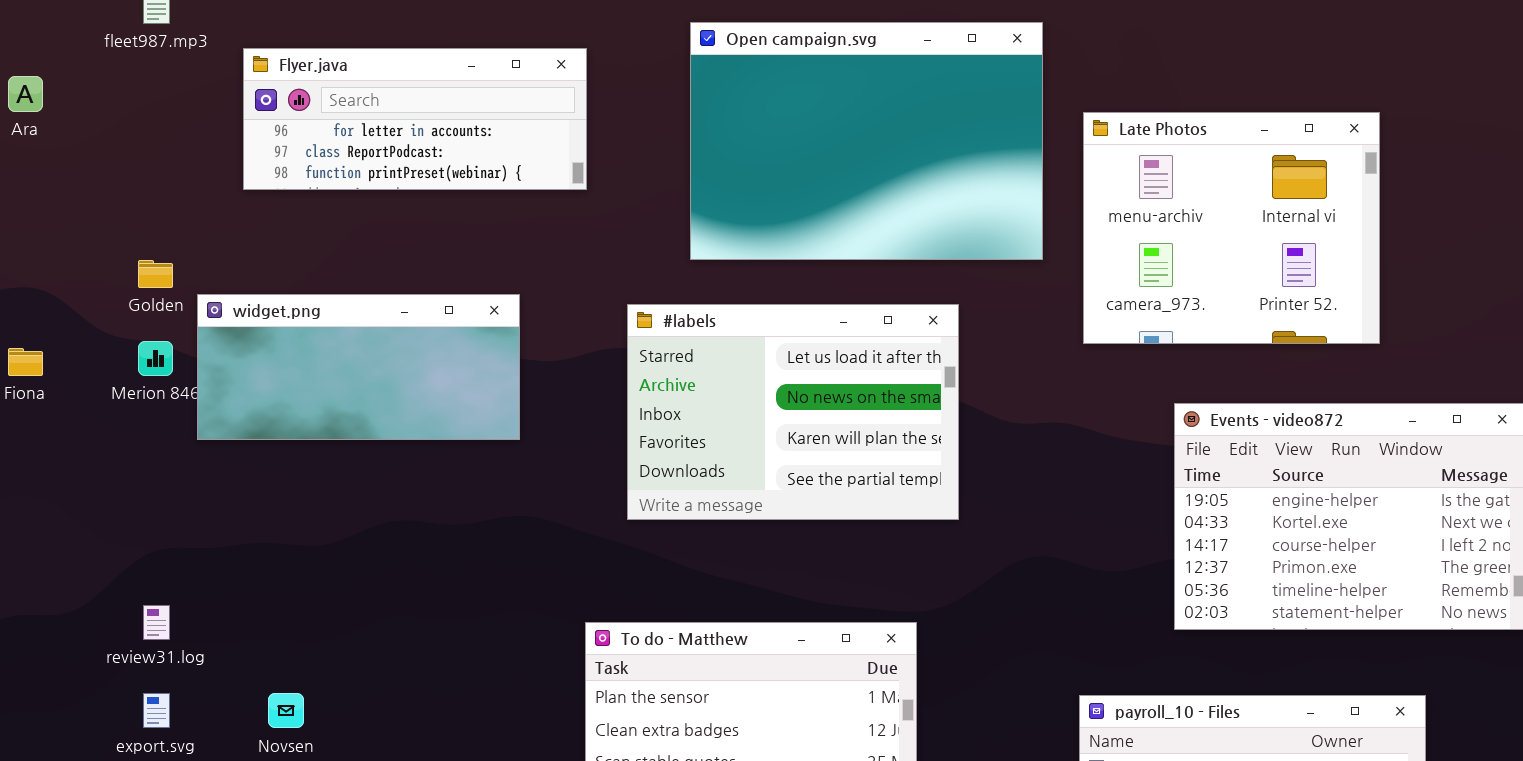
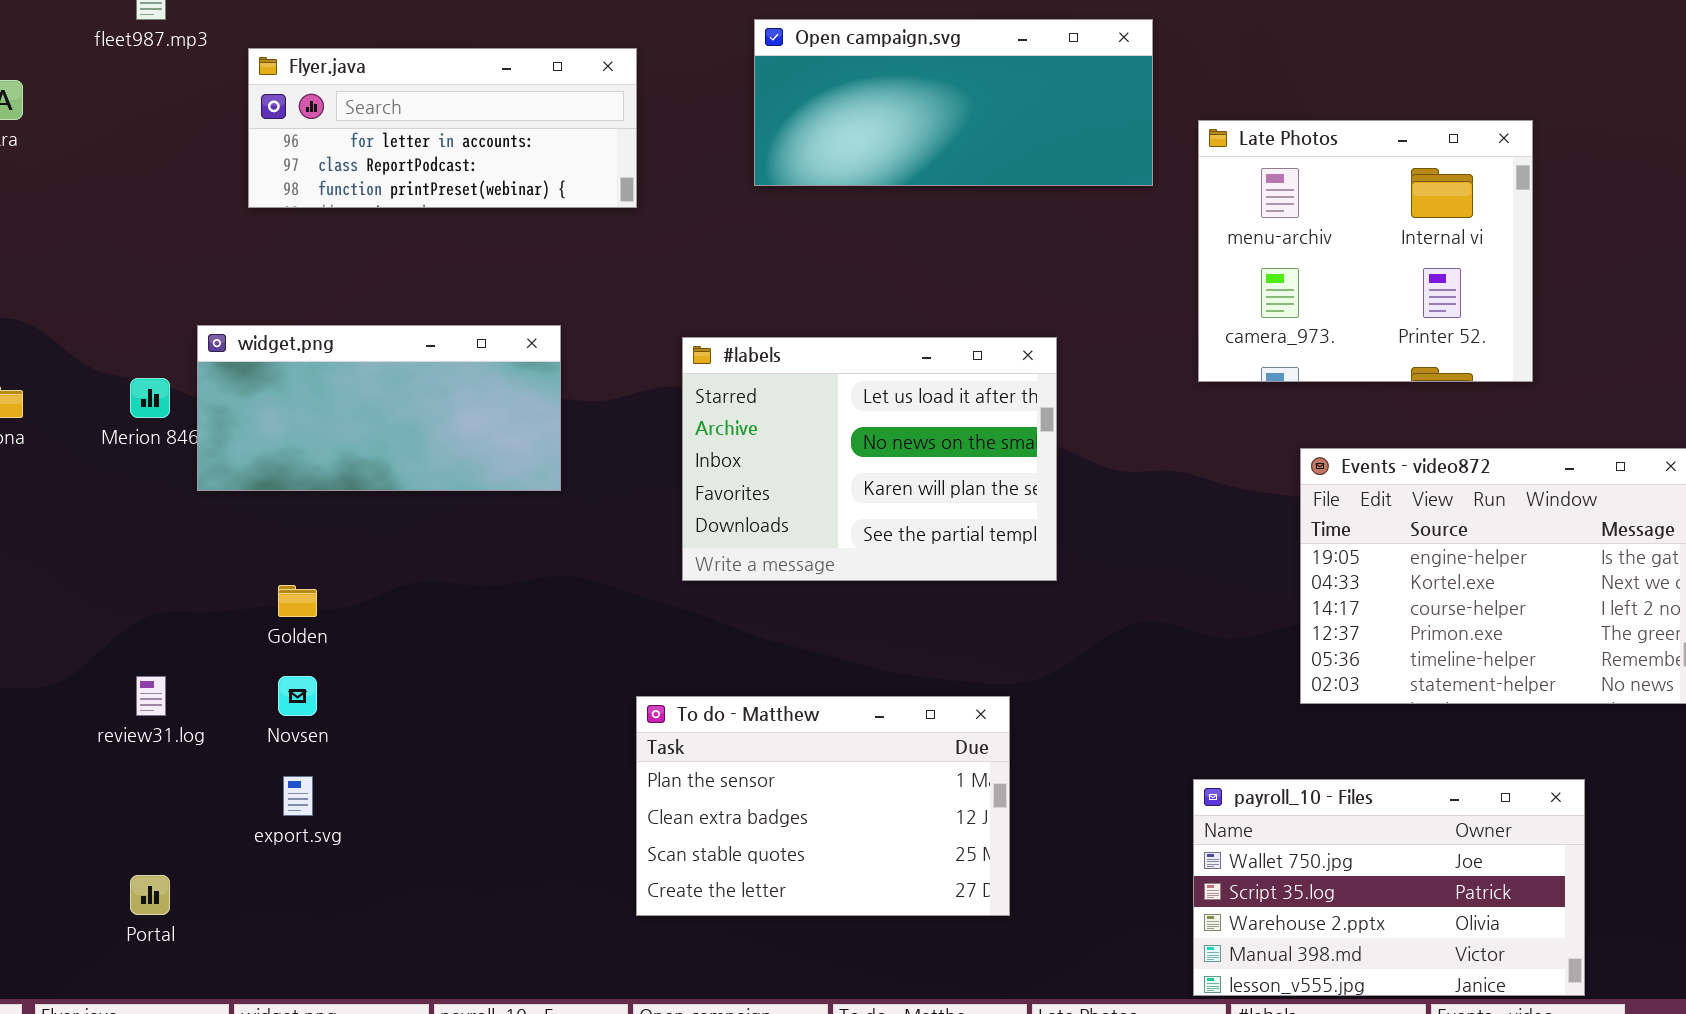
Open campaign.svg: [690,22,1043,260] -> [754,19,1153,186], resized
Golden: [138,260,173,288] -> [278,585,317,617], moved
export.svg: [143,693,170,728] -> [283,776,313,816], moved
Novsen: [268,693,304,728] -> [278,676,317,716], moved

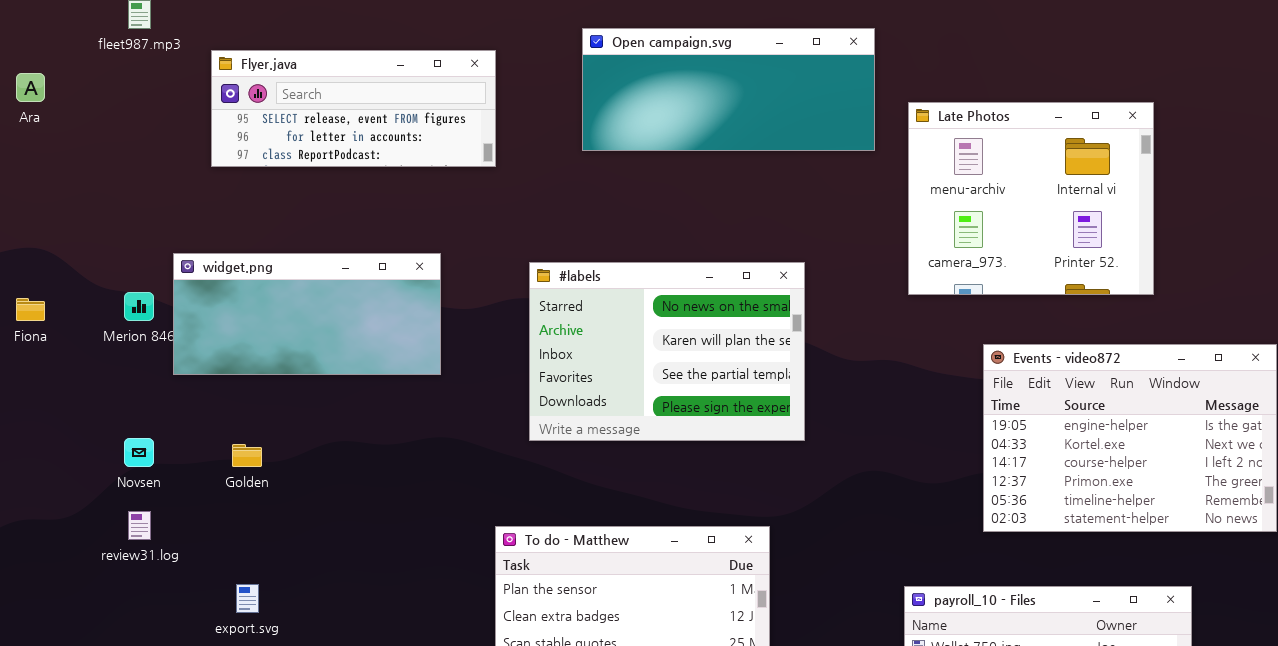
Flyer.java: [248,48,637,208] -> [211,50,496,167], scrolled up 1 row
#labels: [682,337,1057,581] -> [529,262,805,441], scrolled down 1 row
Novsen: [278,676,317,716] -> [124,438,154,467], moved

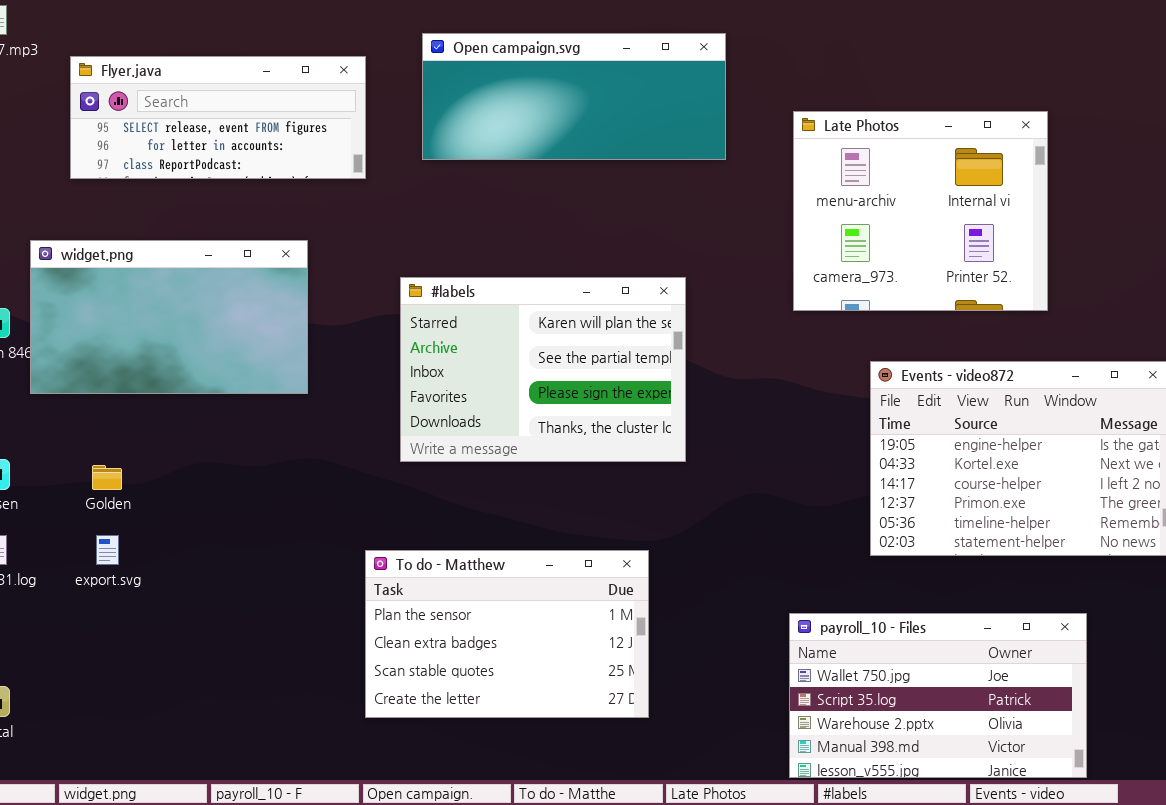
Open campaign.svg: [582,28,875,151] -> [422,33,726,160], moved
widget.png: [173,253,441,375] -> [30,240,308,394], resized
#labels: [529,262,805,441] -> [400,277,686,462], scrolled down 1 row
export.svg: [236,584,259,613] -> [96,535,119,565], moved

